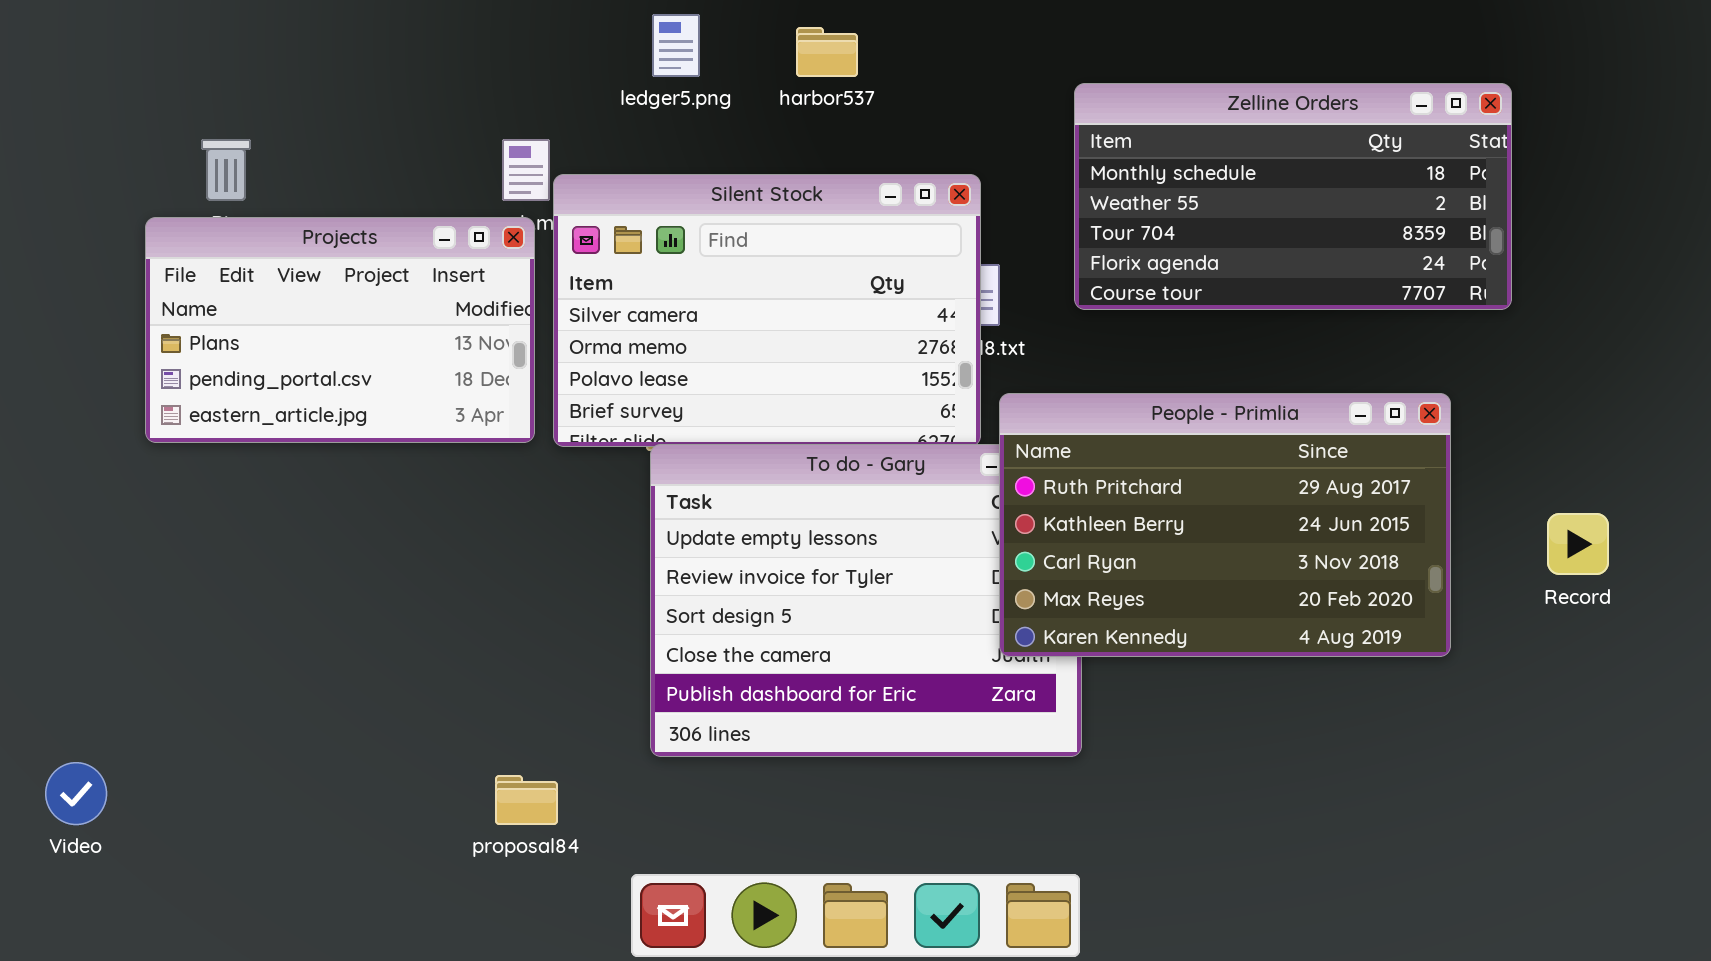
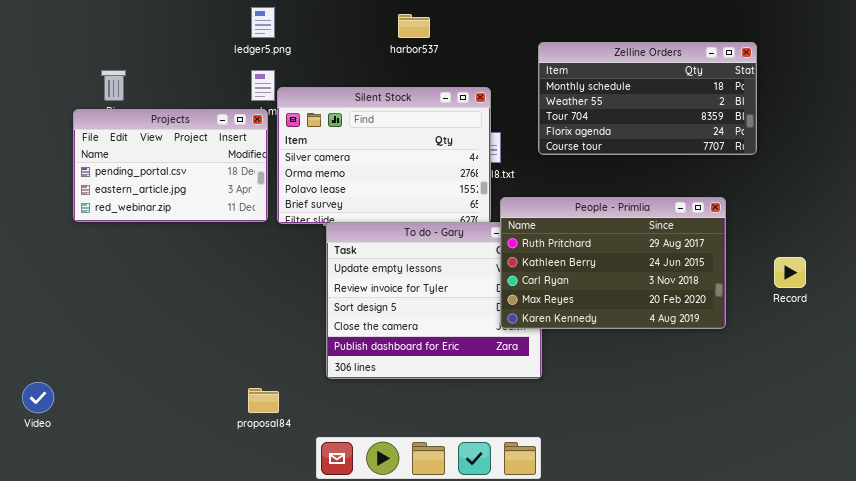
ledger5.png: [652,14,700,77] -> [251,7,275,38], moved
Projects: [145,217,535,443] -> [73,109,268,222], scrolled down 1 row

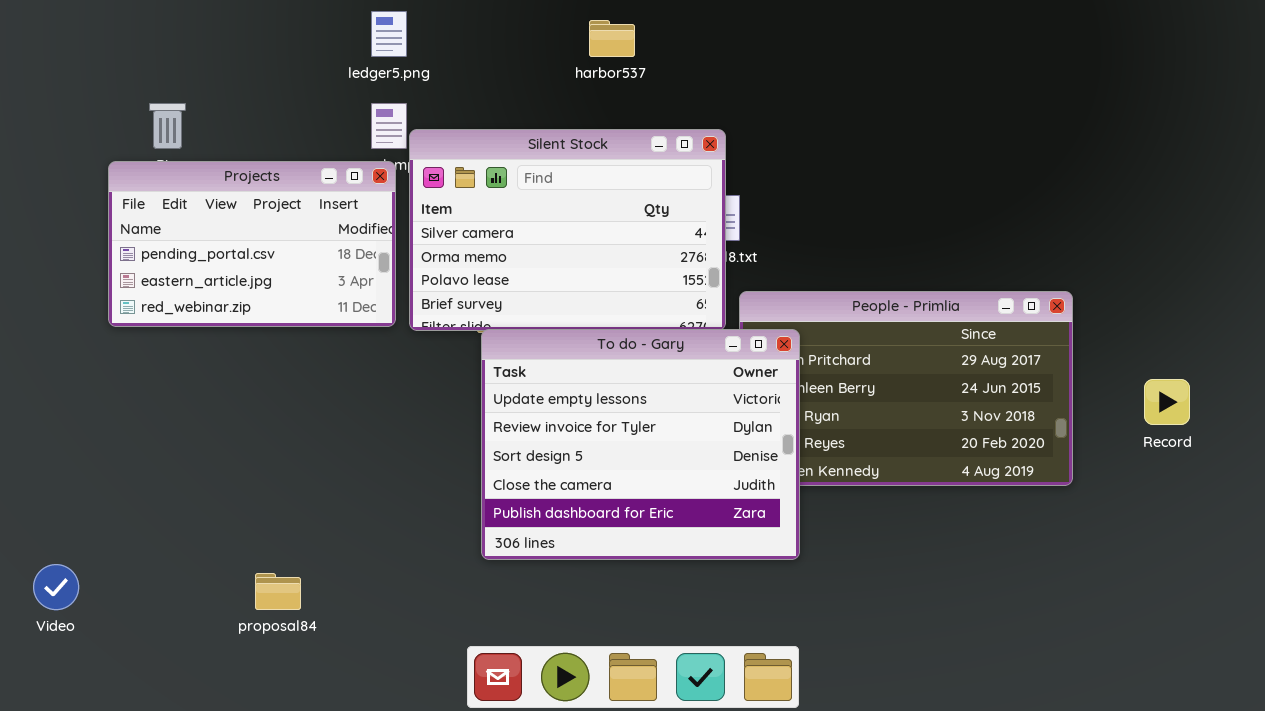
Zelline Orders: [538,42,757,155] -> none, closed
To do - Gary: [326,222,542,379] -> [481,329,800,560], raised
proposal84: [248,388,279,413] -> [255,573,301,610], moved

